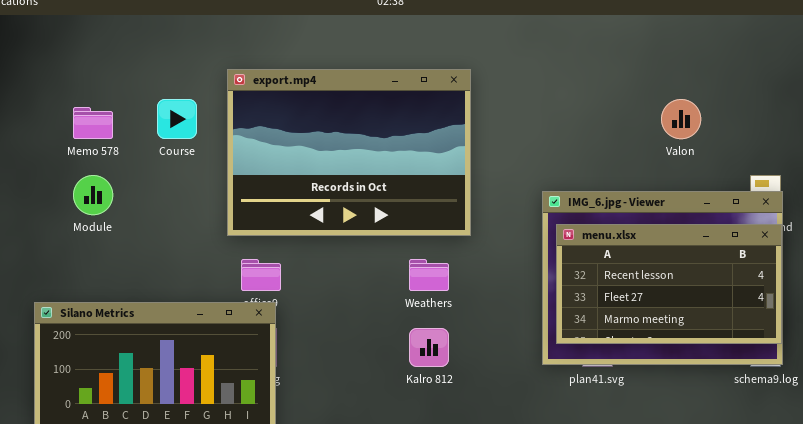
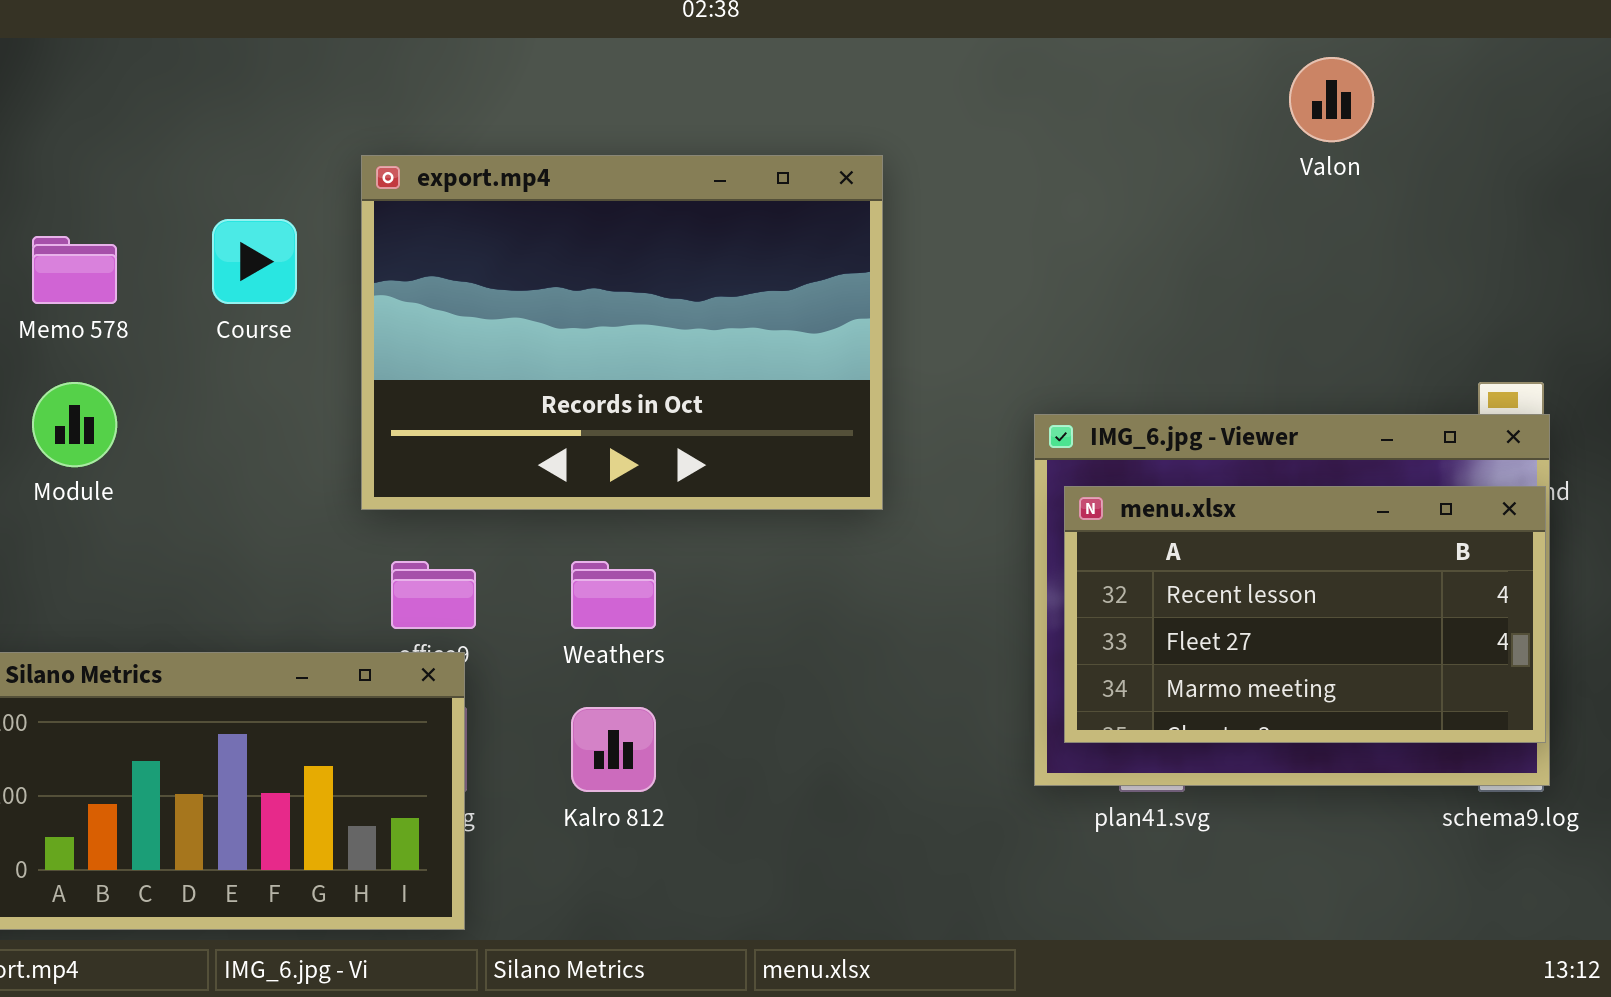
Valon: [661,99,701,139] -> [1289,57,1374,142], moved
Weathers: [409,259,449,291] -> [571,561,656,629], moved
Kalro 812: [409,328,449,367] -> [571,707,656,792], moved

